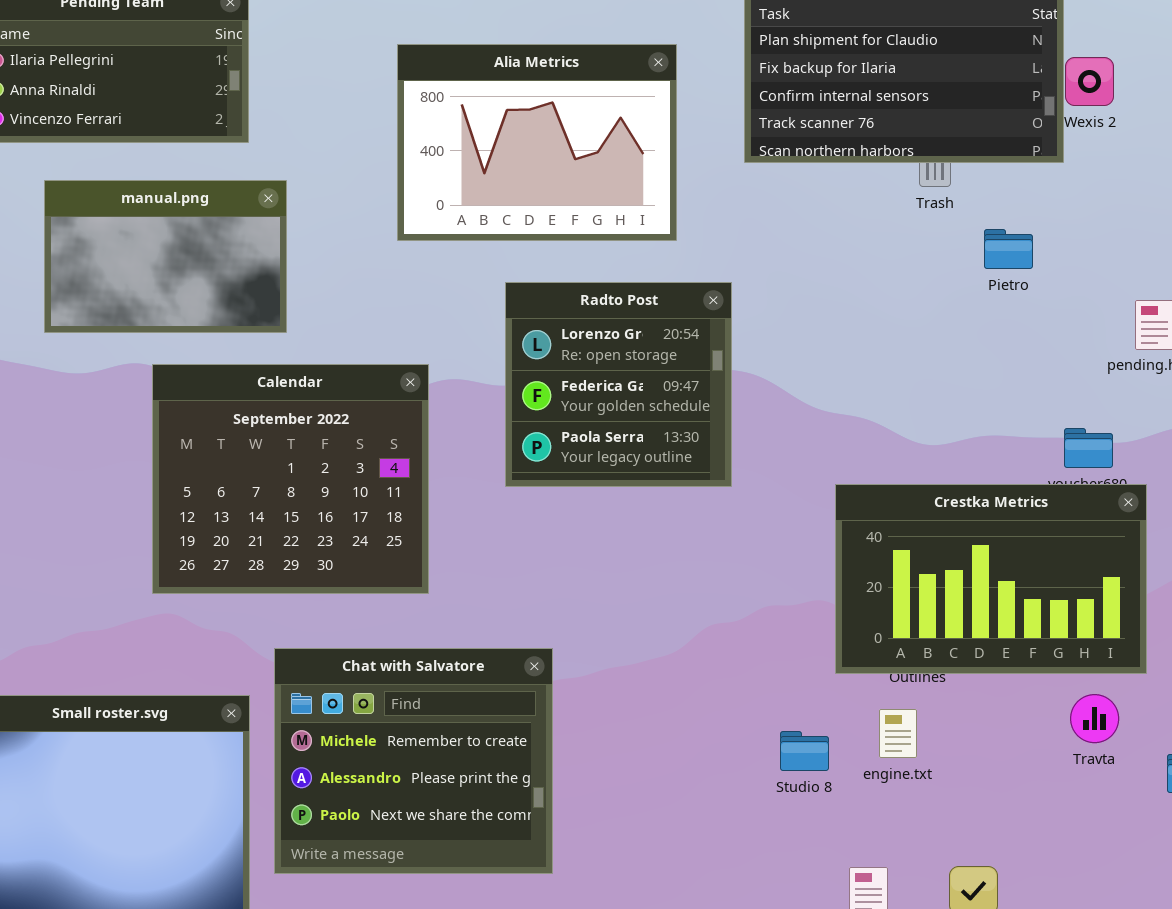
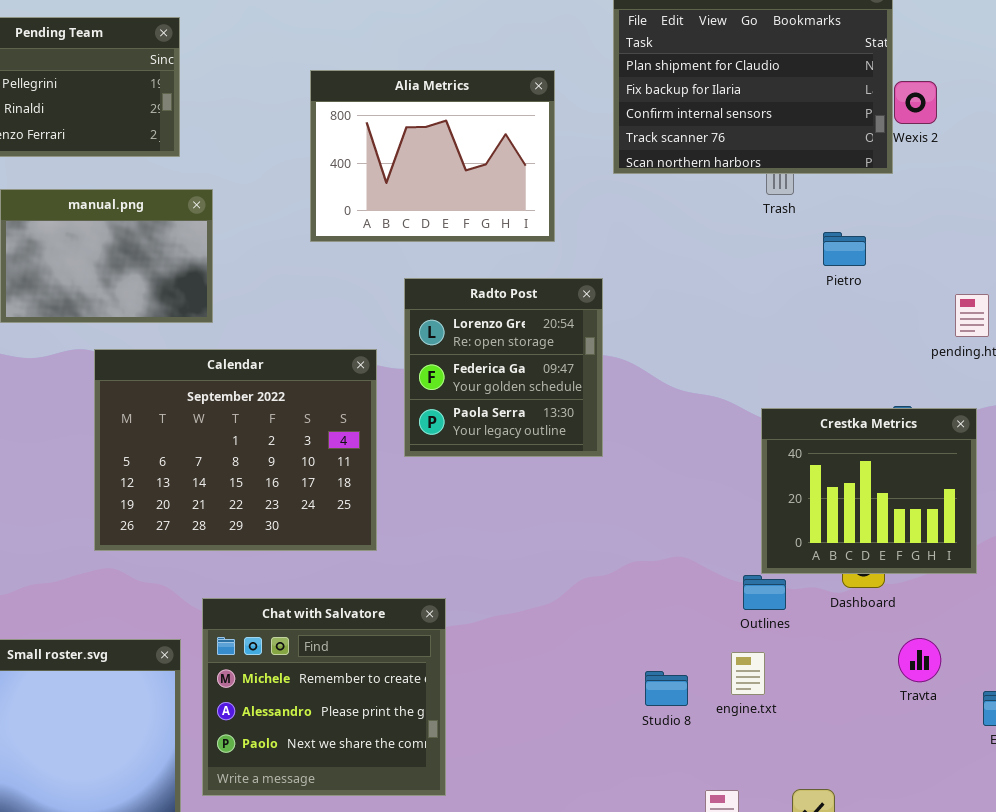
Calendar: [152,364,429,594] -> [94,349,377,551], resized
Crestka Metrics: [835,484,1147,674] -> [761,408,977,574], moved, resized

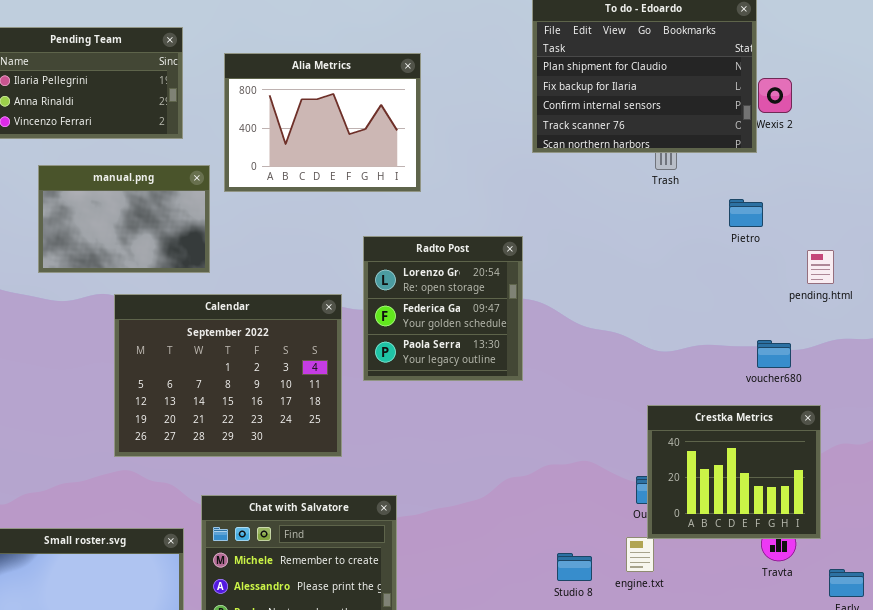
Alia Metrics: [310,70,555,242] -> [224,53,421,192], moved
Pietro: [823,232,866,266] -> [729,199,763,227], moved
Crestka Metrics: [761,408,977,574] -> [647,405,821,539], moved

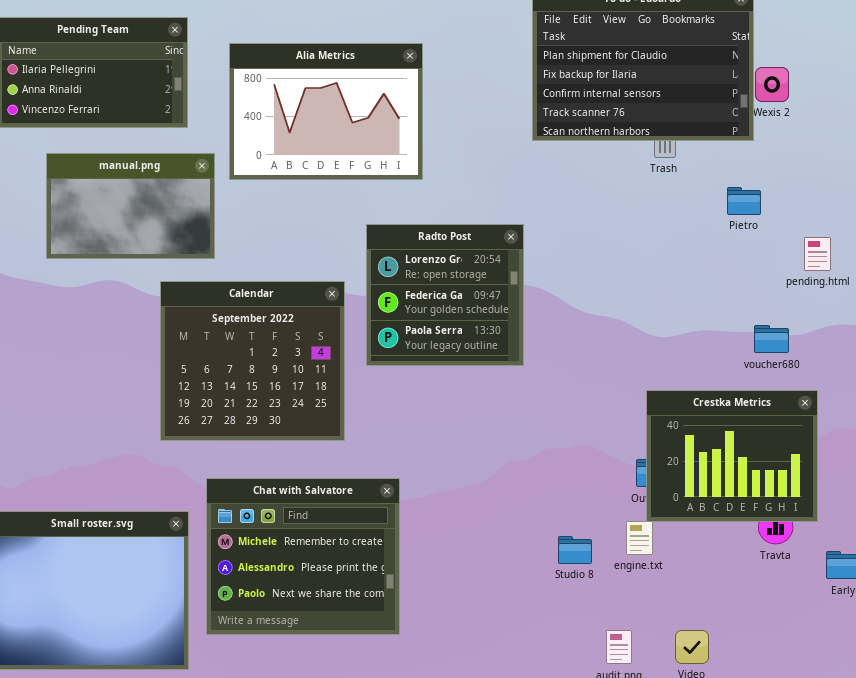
Calendar: [114,294,342,457] -> [160,281,345,441], resized

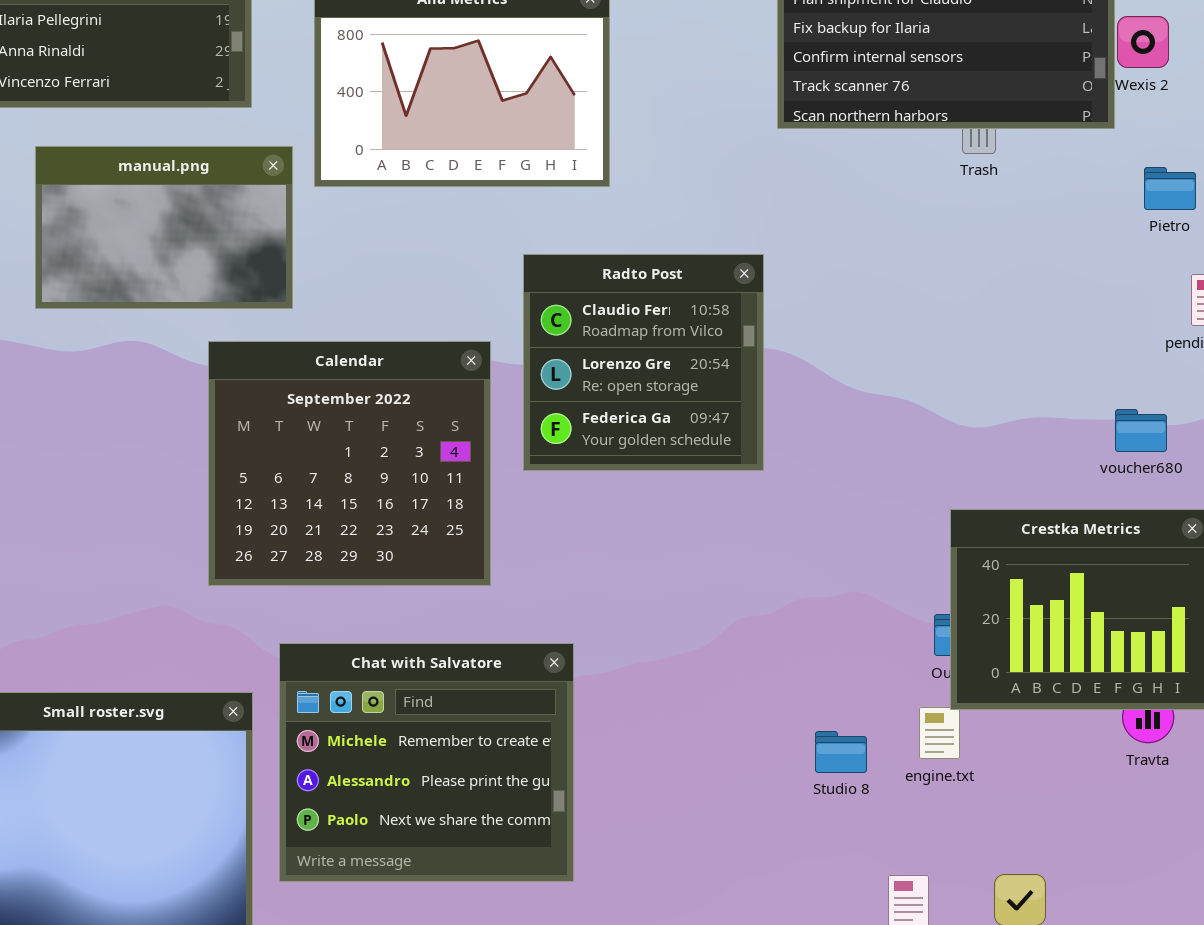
Pietro: [727,187,761,215] -> [1144,167,1196,210], moved
Radto Post: [366,224,524,366] -> [523,254,764,471], scrolled up 1 row

